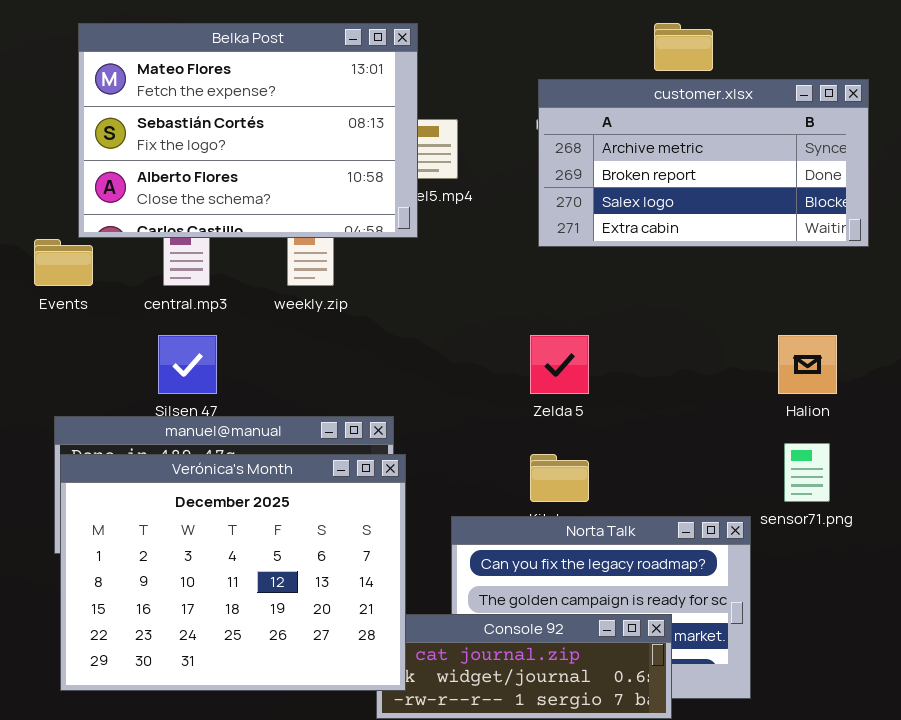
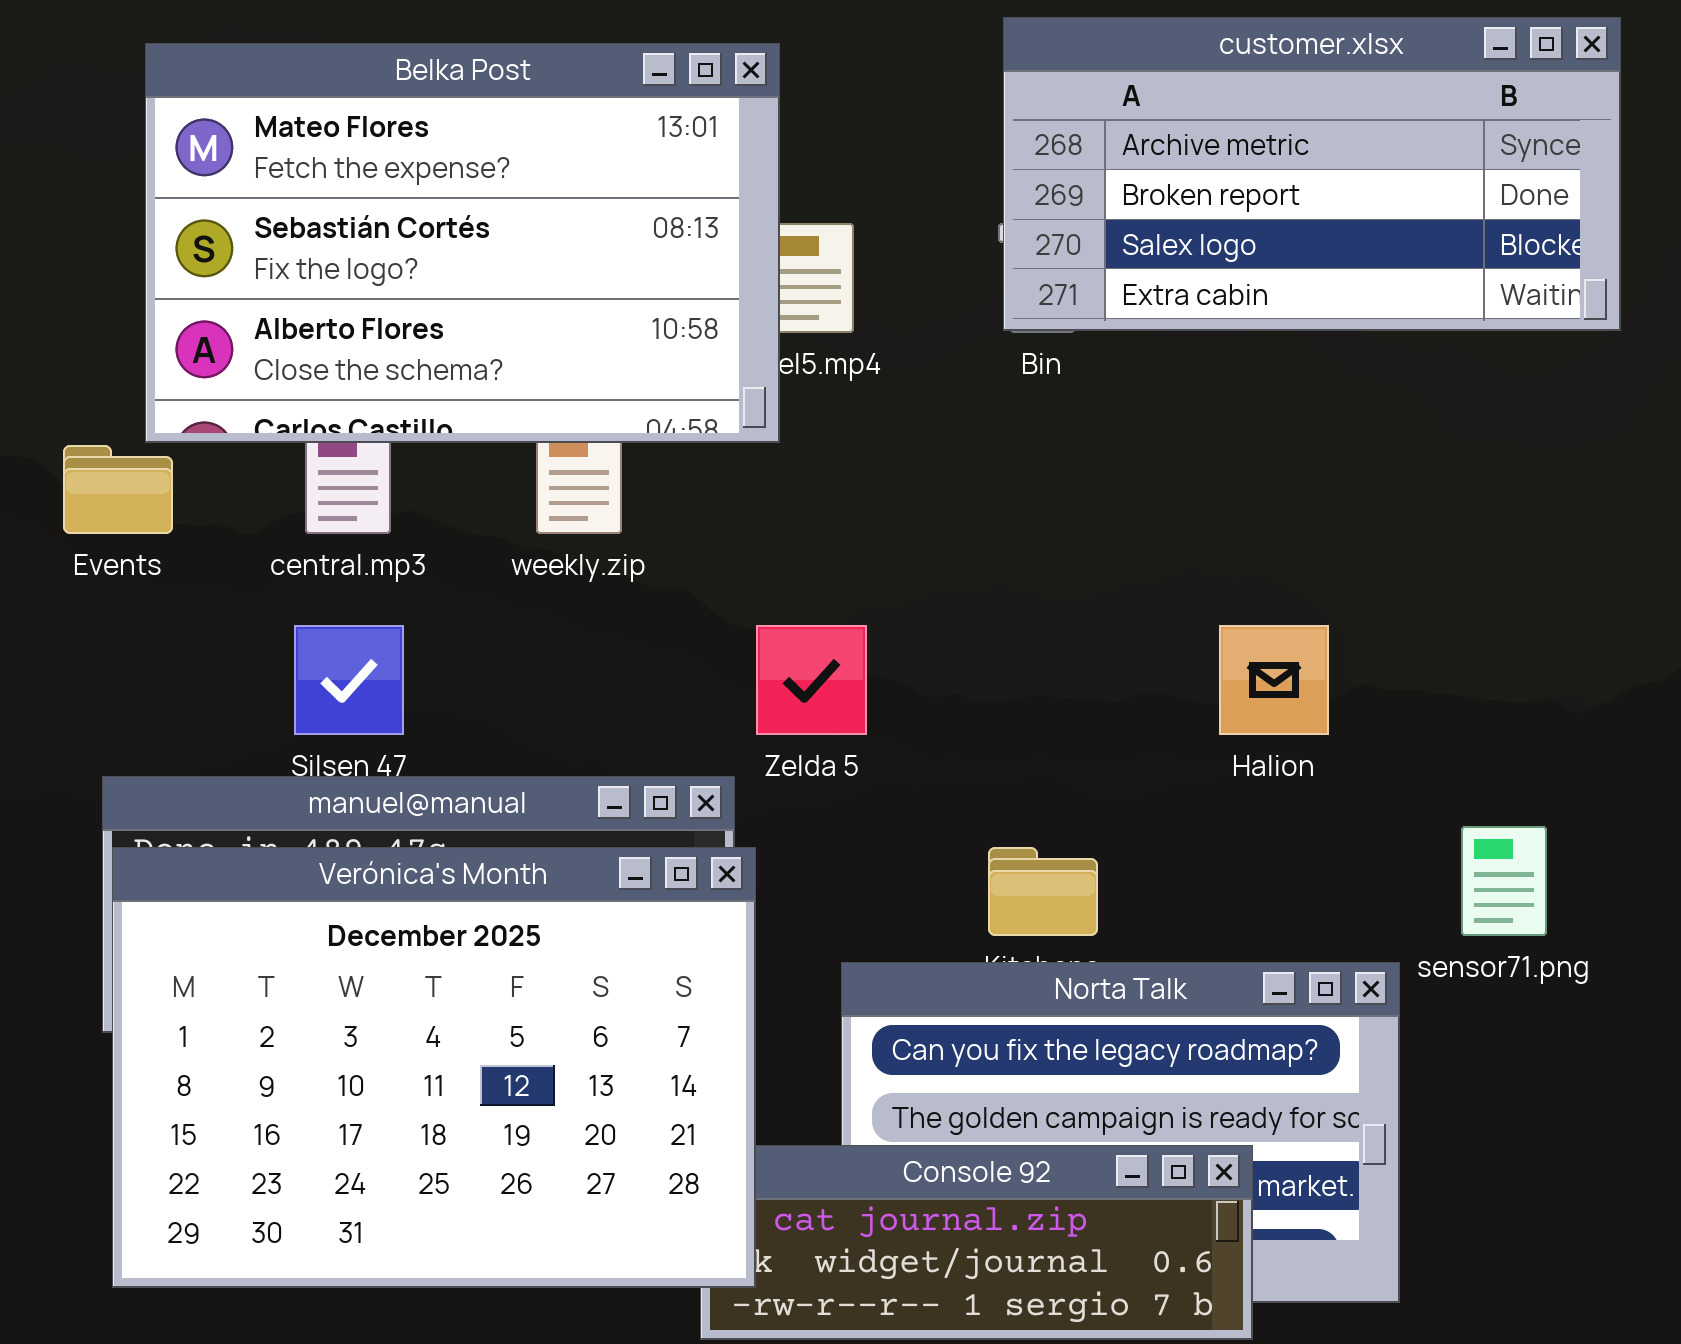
customer.xlsx: [538,79,869,247] -> [1003,17,1621,331], moved
Zelda 5: [530,335,589,394] -> [756,625,867,735], moved
Halion: [778,335,837,394] -> [1219,625,1329,735], moved

